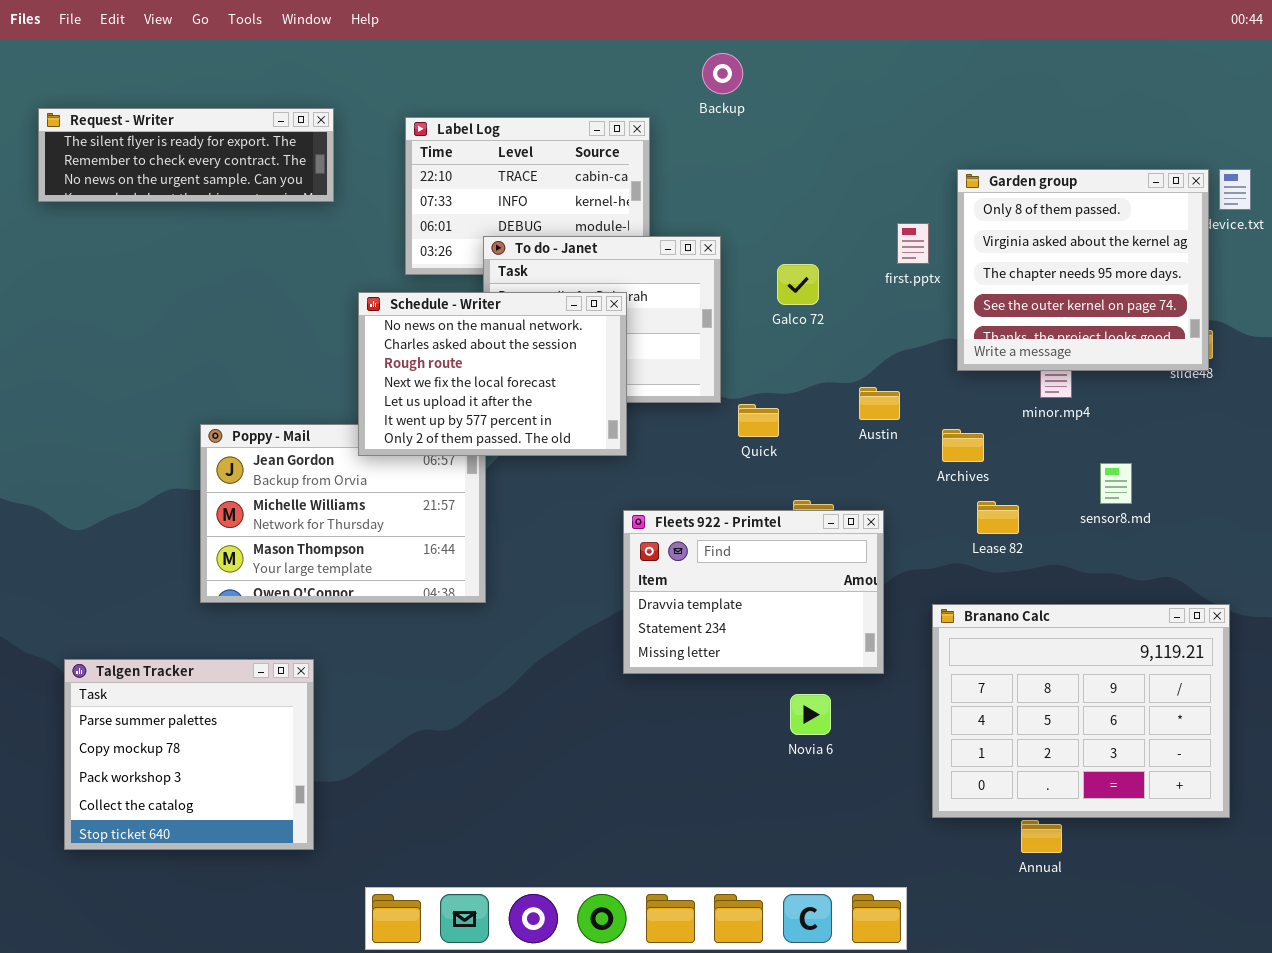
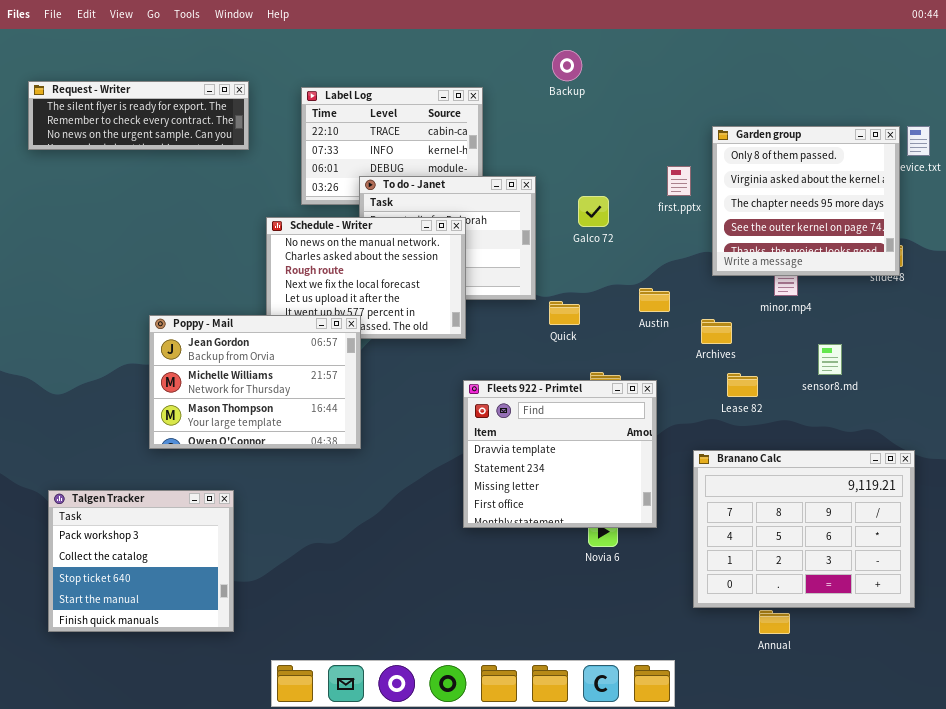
Backup: [702,53,743,94] -> [552,50,582,81], moved
Poppy - Mail: [200,424,486,603] -> [149,315,361,449], raised
Fleets 922 - Primtel: [623,510,884,674] -> [463,380,657,528], resized
Talgen Tracker: [64,659,314,850] -> [48,490,234,632], scrolled down 2 rows

